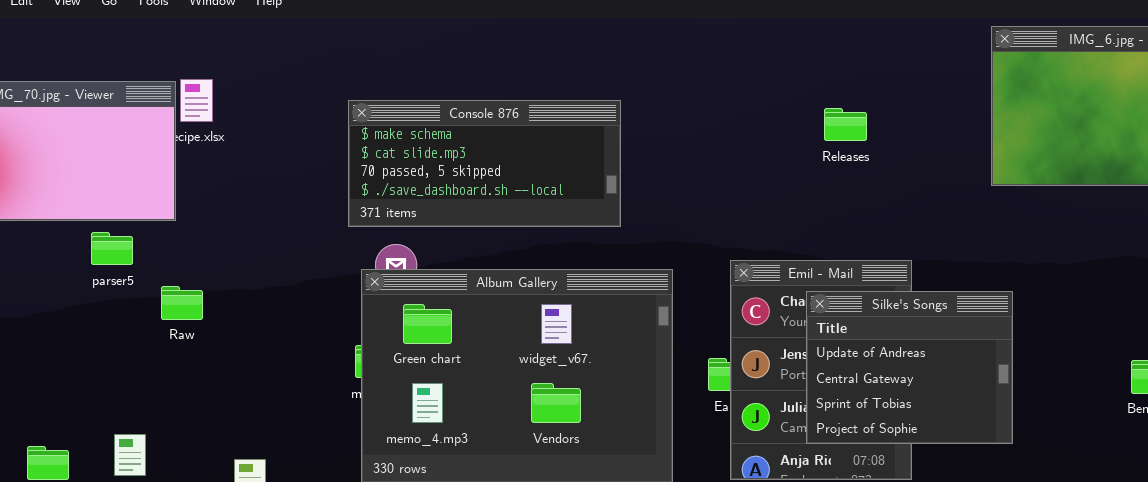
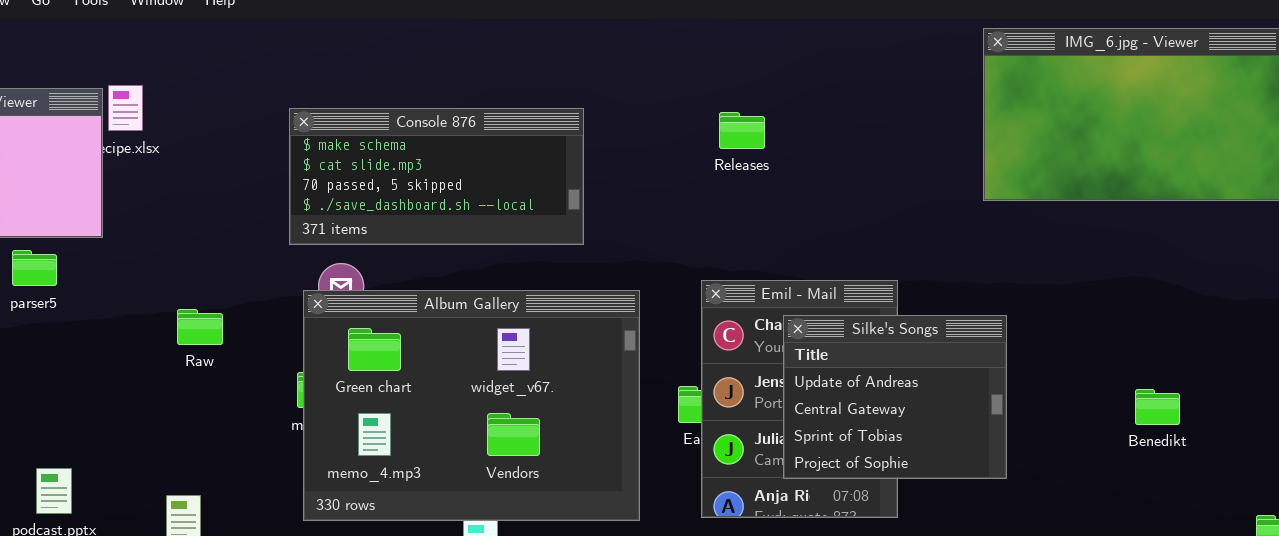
Releases: [824,108,867,141] -> [719,112,765,149], moved
Raw: [161,286,203,320] -> [177,309,223,345], moved

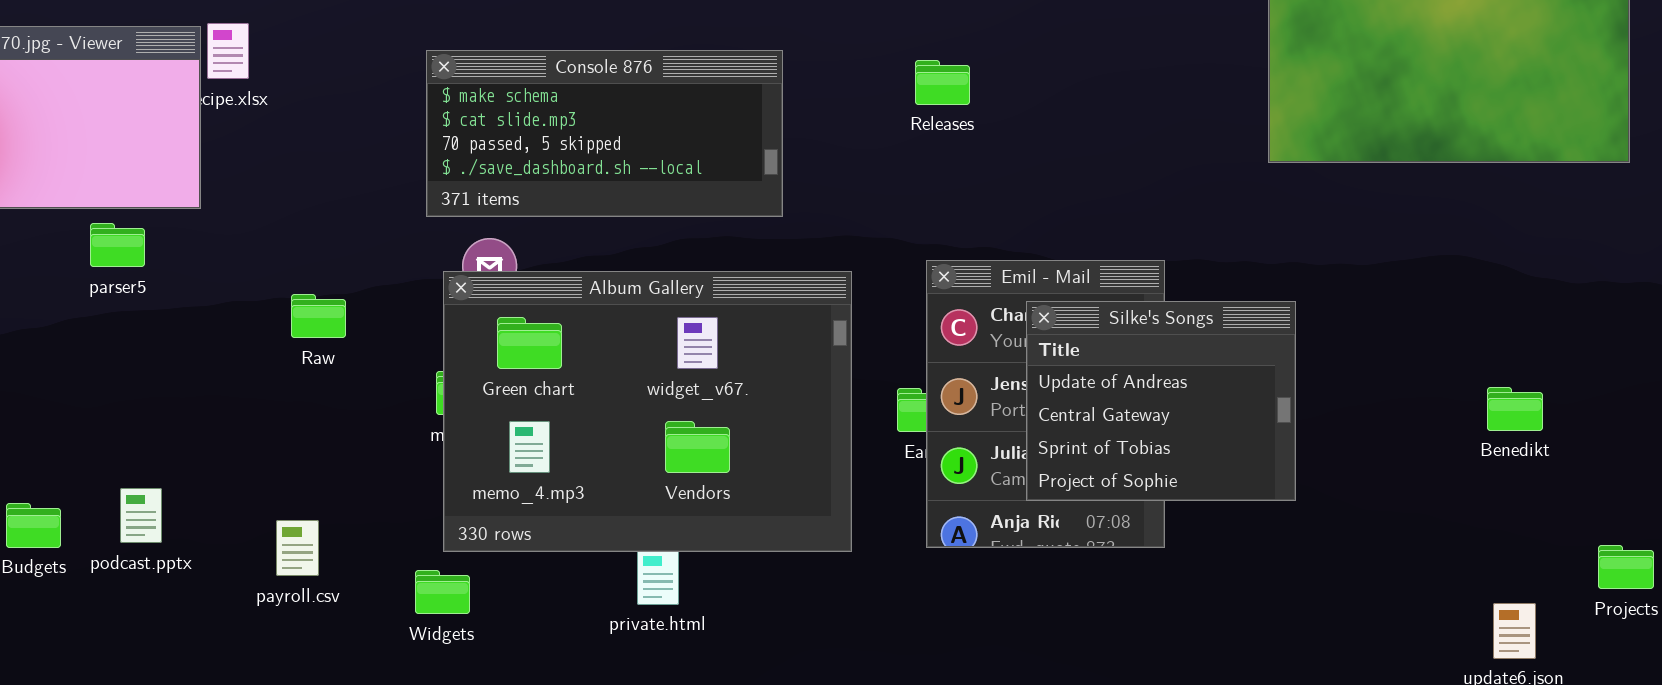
Releases: [719,112,765,149] -> [915,60,970,105], moved
Benedikt: [1135,389,1180,425] -> [1487,387,1543,431], moved

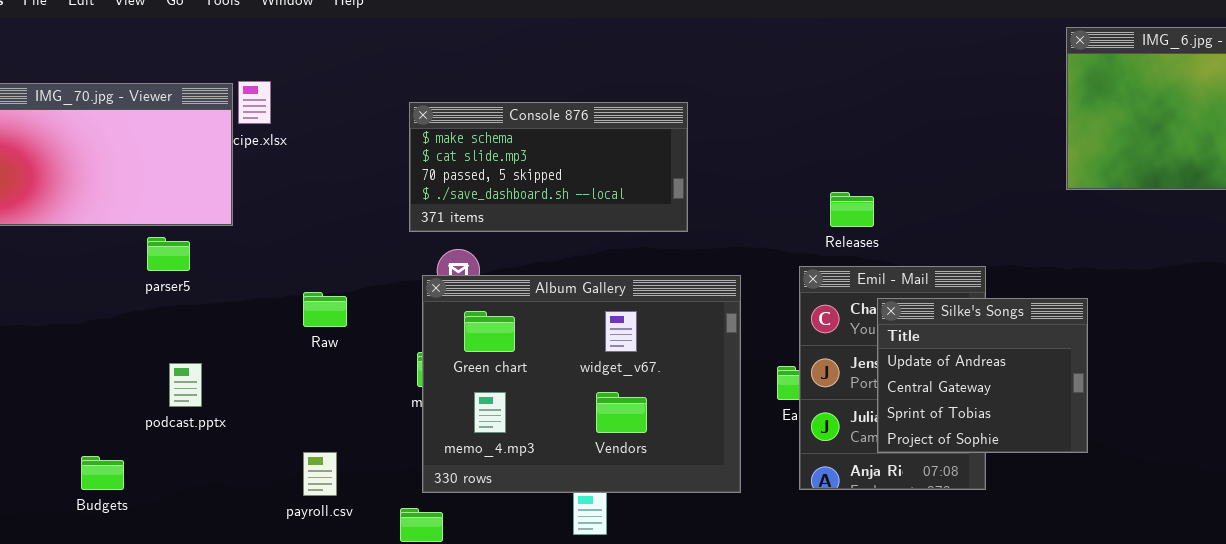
Releases: [915,60,970,105] -> [830,192,874,227], moved
podcast.pptx: [120,488,162,543] -> [169,363,202,407], moved
payroll.csv: [276,520,319,576] -> [303,452,337,496], moved

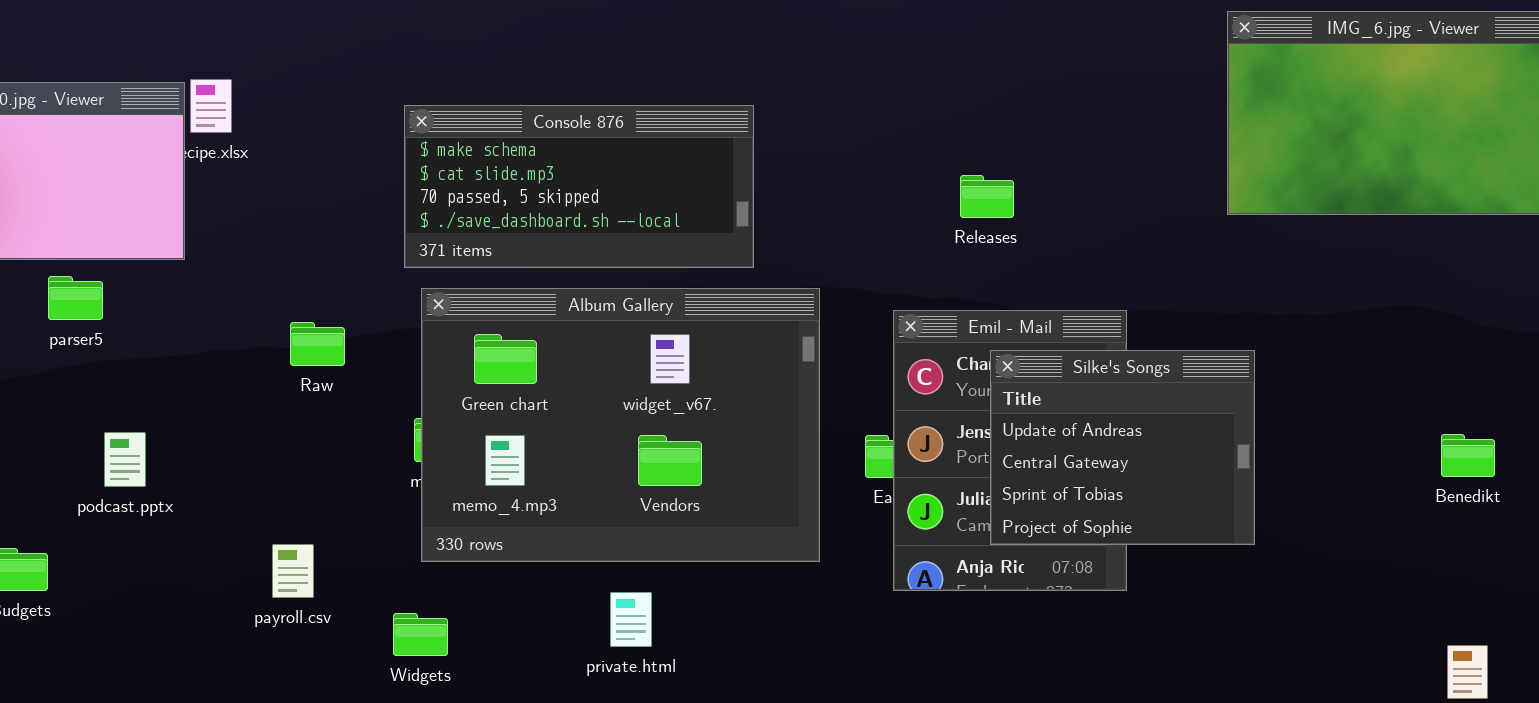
Releases: [830,192,874,227] -> [960,175,1014,218], moved
parser5: [147,237,190,271] -> [48,276,103,320], moved
Album Gallery: [422,275,741,493] -> [421,288,820,562], moved
Raw: [303,292,347,327] -> [290,322,345,366], moved

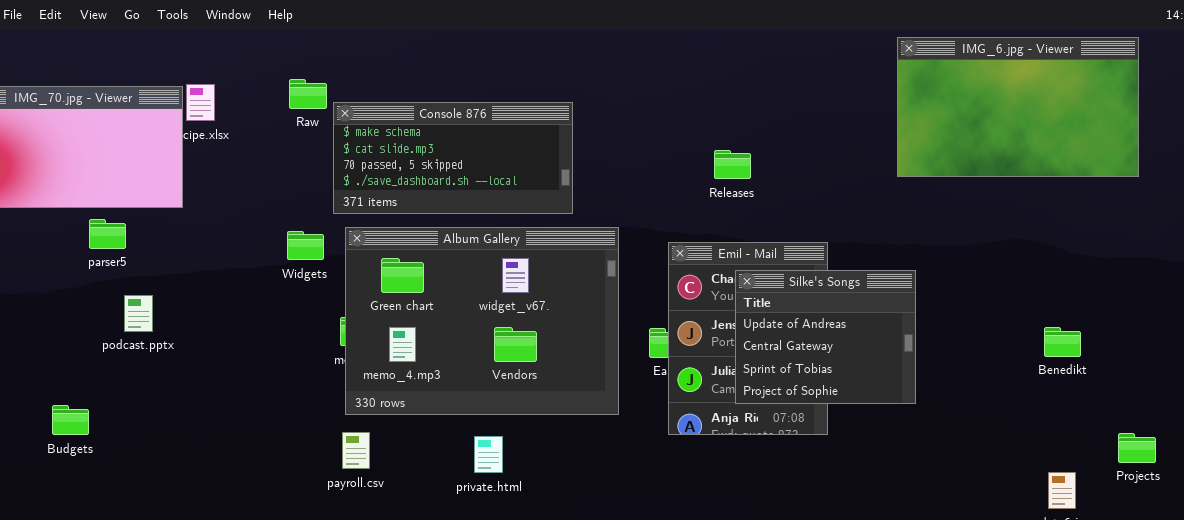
Raw: [290,322,345,366] -> [289,79,327,109], moved
podcast.pptx: [104,432,146,487] -> [124,295,153,332], moved
payroll.csv: [272,544,314,598] -> [342,432,370,469], moved
Widgets: [393,613,448,656] -> [287,231,324,260], moved

